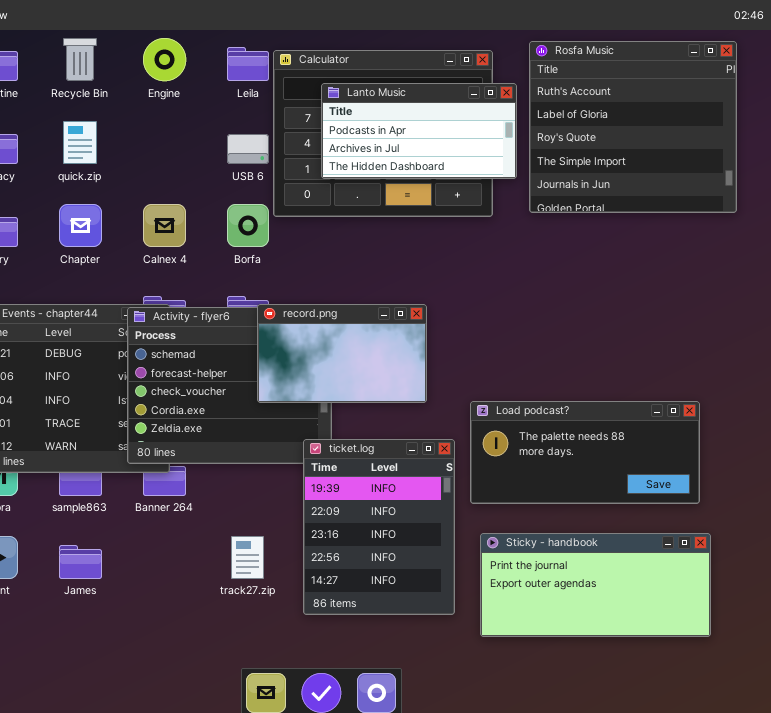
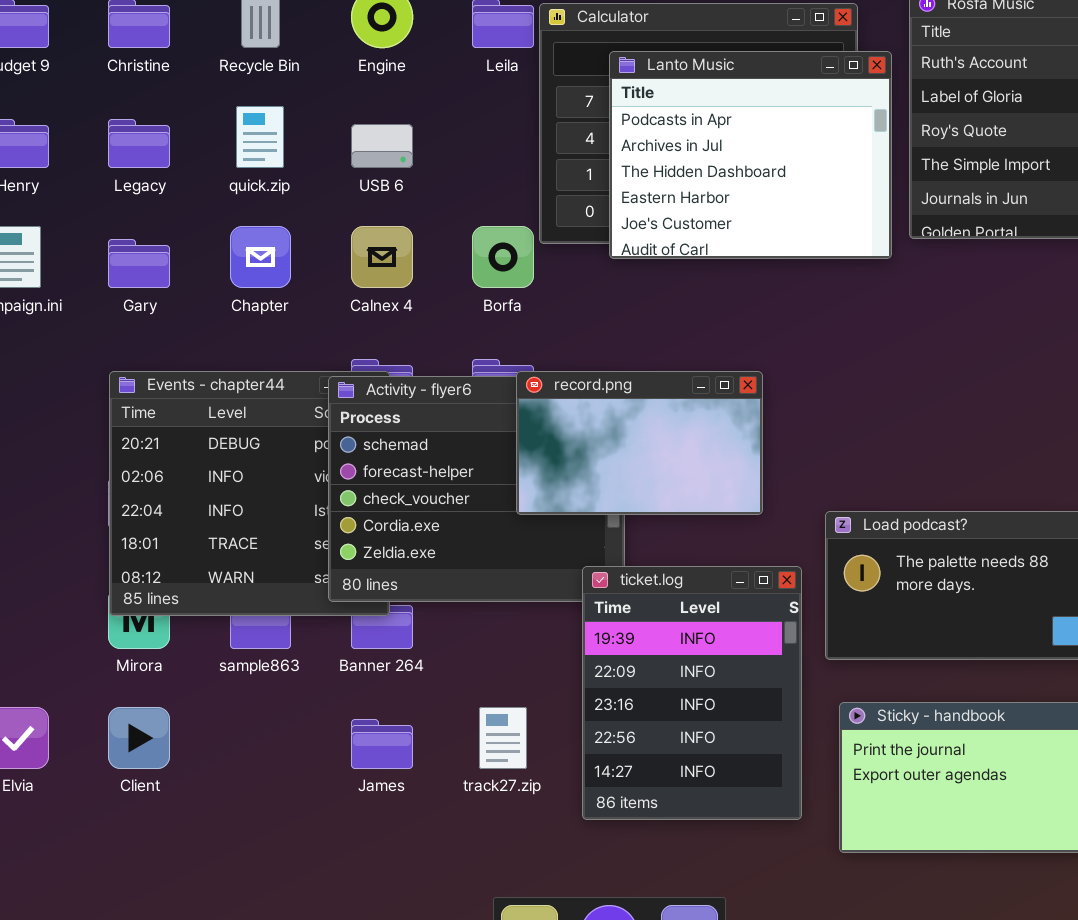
Lanto Music: [321,83,517,179] -> [609,51,892,259], resized
USB 6: [227,134,269,164] -> [351,124,413,168], moved
James: [59,545,102,579] -> [351,719,413,769], moved

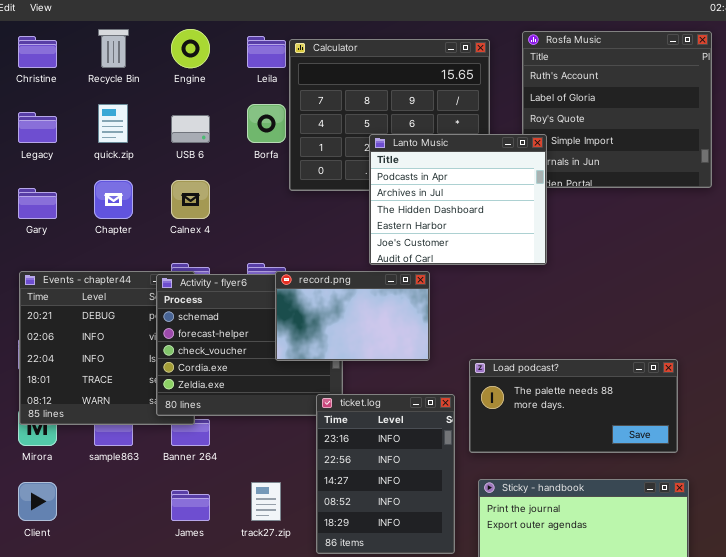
Lanto Music: [609,51,892,259] -> [369,134,547,265], moved
Borfa: [472,226,534,288] -> [247,104,286,143], moved
ticket.log: [582,566,802,820] -> [316,394,455,554], scrolled down 2 rows

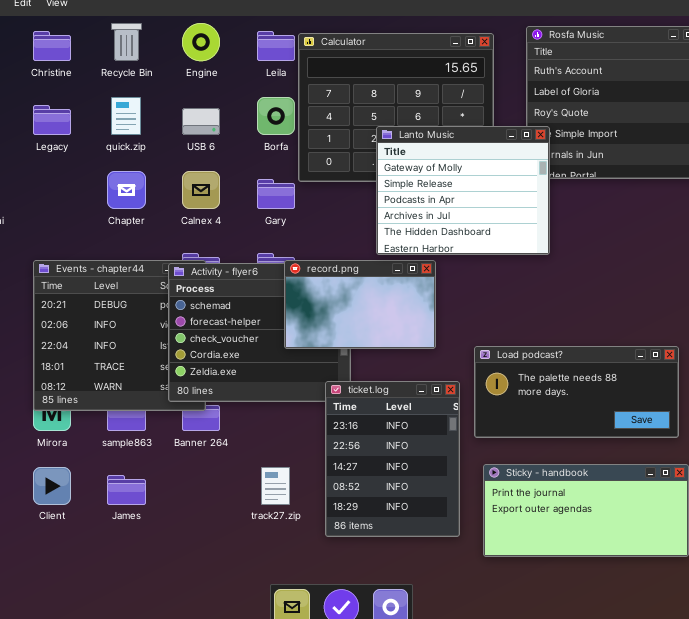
Lanto Music: [369,134,547,265] -> [376,126,550,255], scrolled up 2 rows
Gary: [18,188,57,219] -> [257,179,295,209], moved
James: [171,490,210,521] -> [107,475,146,505], moved

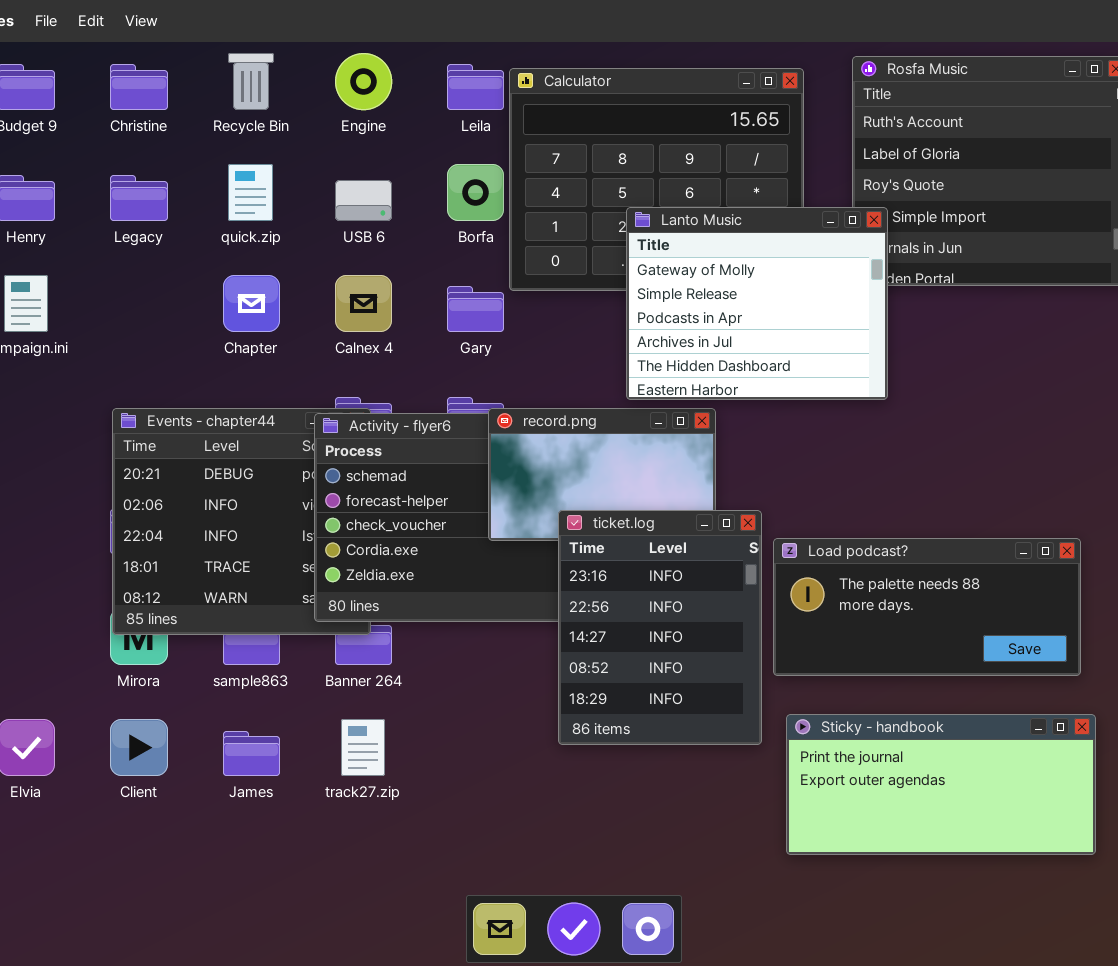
ticket.log: [325,381,460,537] -> [558,510,762,745], moved
track27.zip: [261,467,290,505] -> [341,719,385,776], moved

